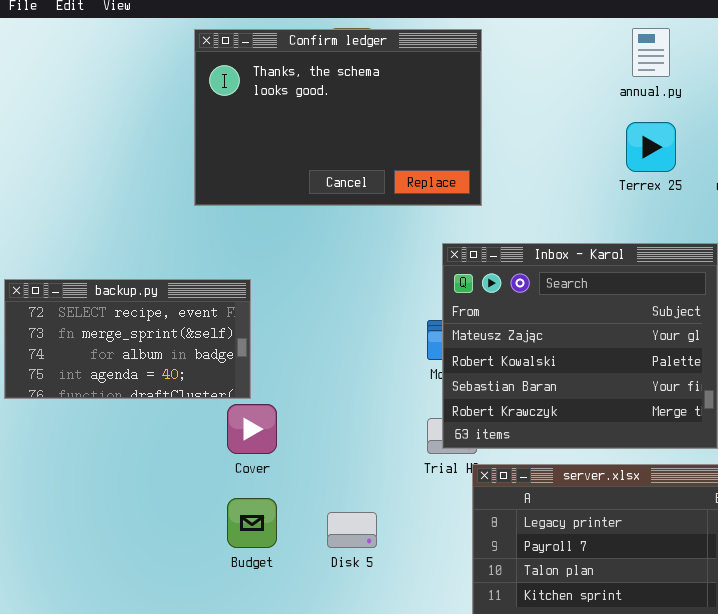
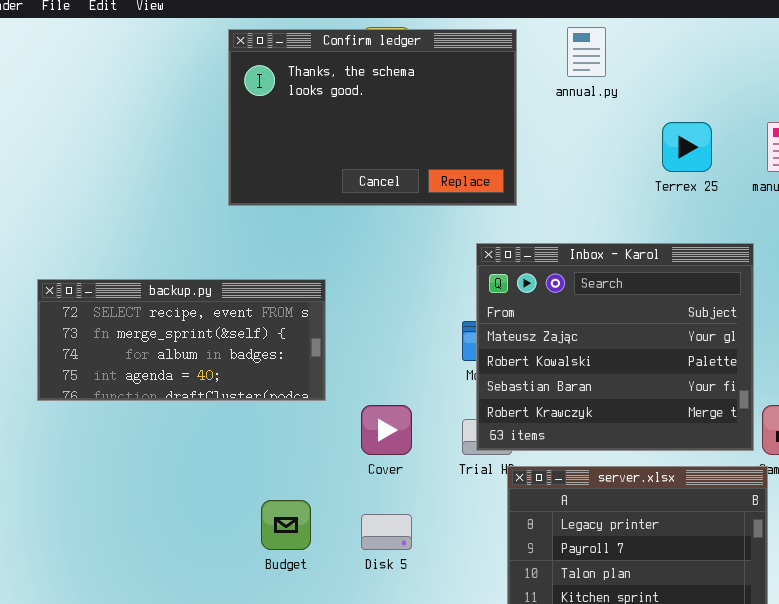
annual.py: [632,28,670,77] -> [567,27,606,77], moved
backup.py: [4,279,251,399] -> [37,279,326,401], resized
Cover: [227,404,277,454] -> [361,405,412,455], moved

